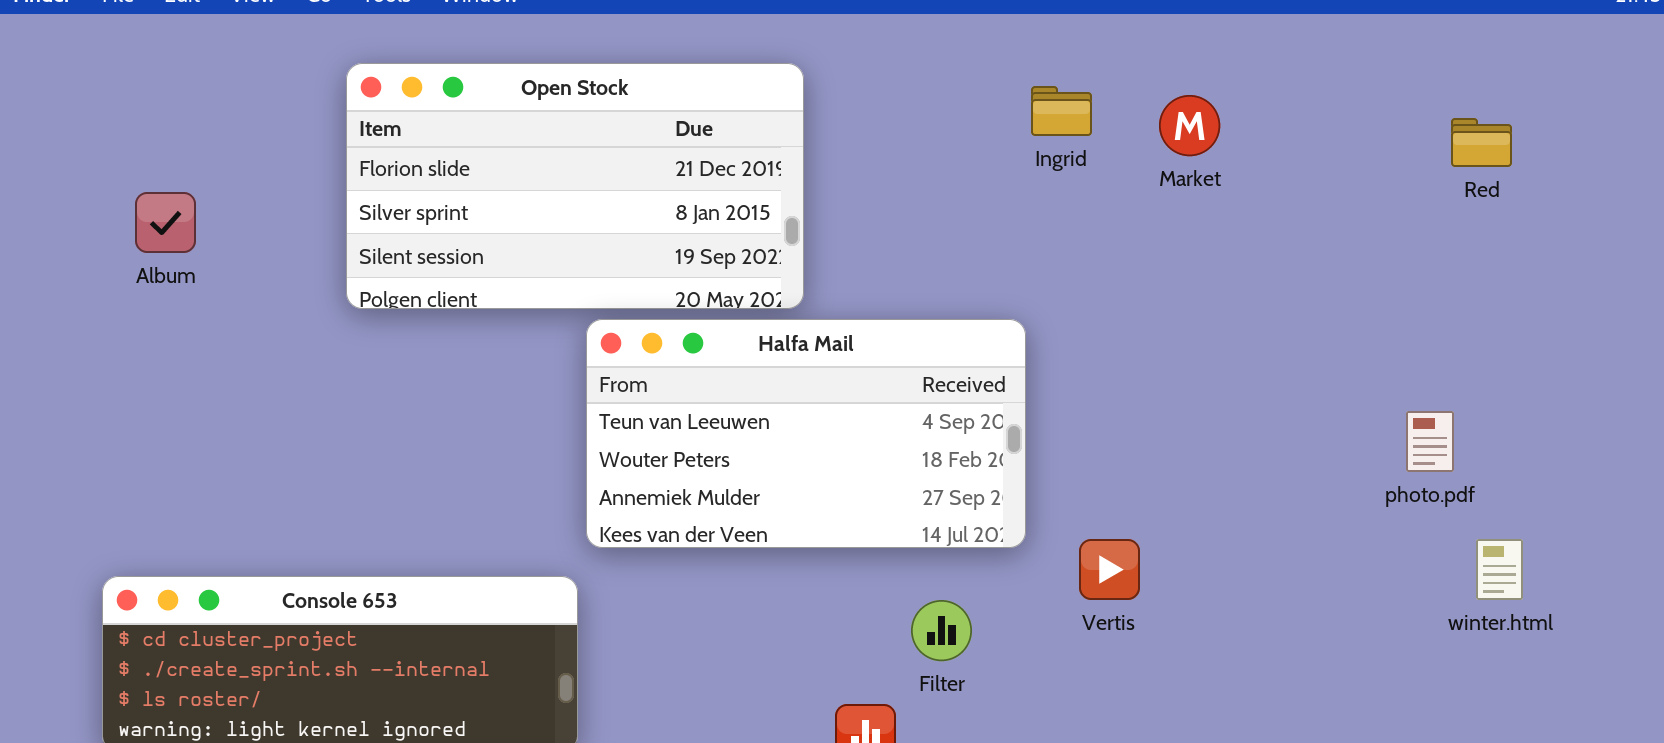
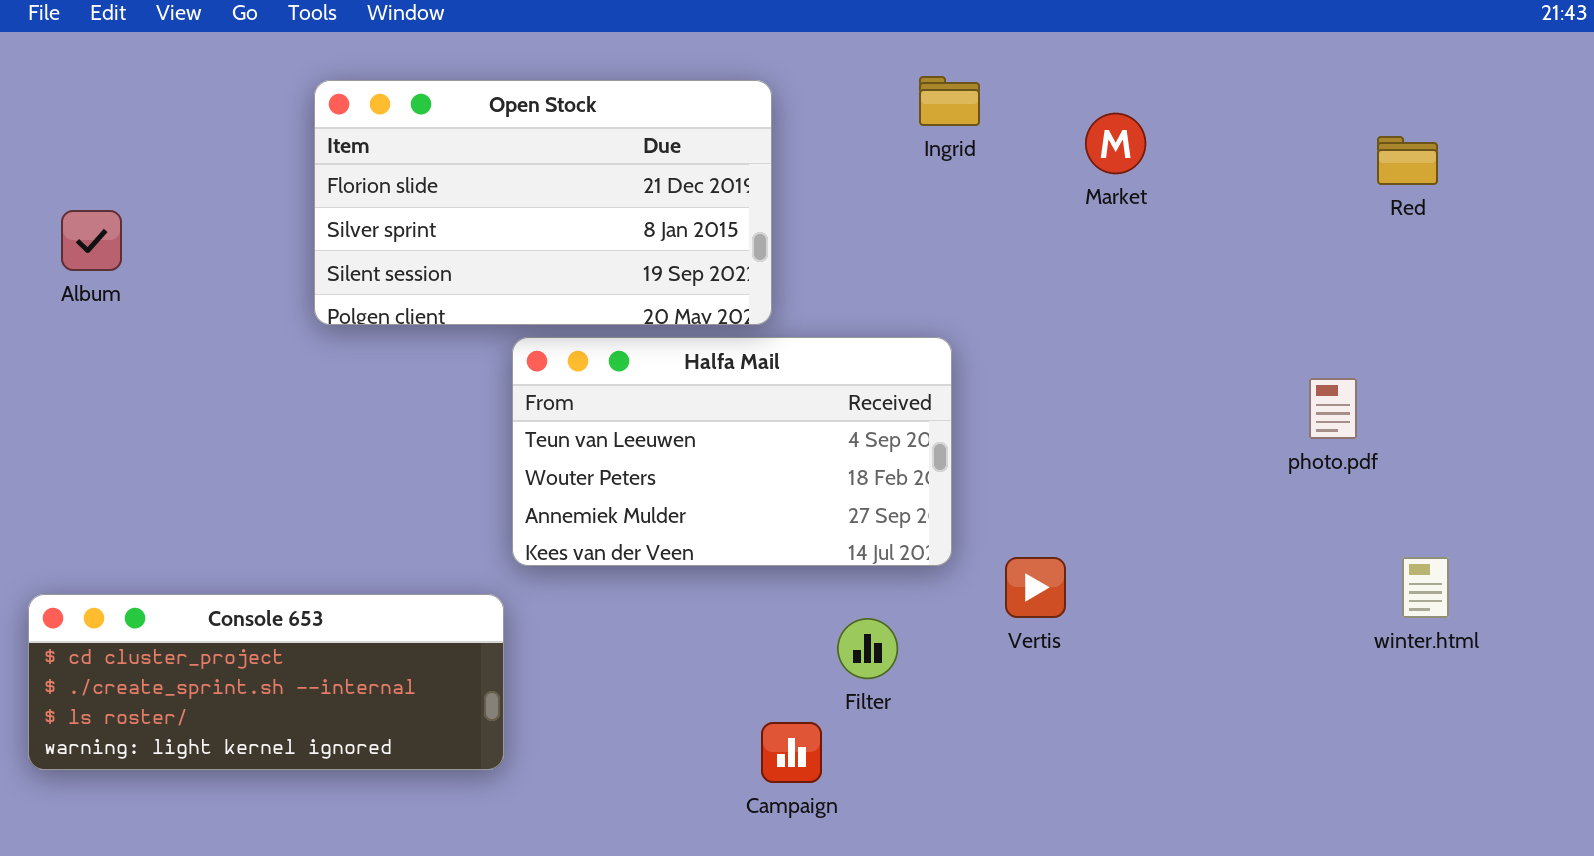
Open Stock: [346,63,804,309] -> [314,80,772,325], moved
Ingrid: [1031,86,1092,136] -> [919,76,980,126], moved
photo.pdf: [1406,411,1454,472] -> [1309,378,1357,439], moved

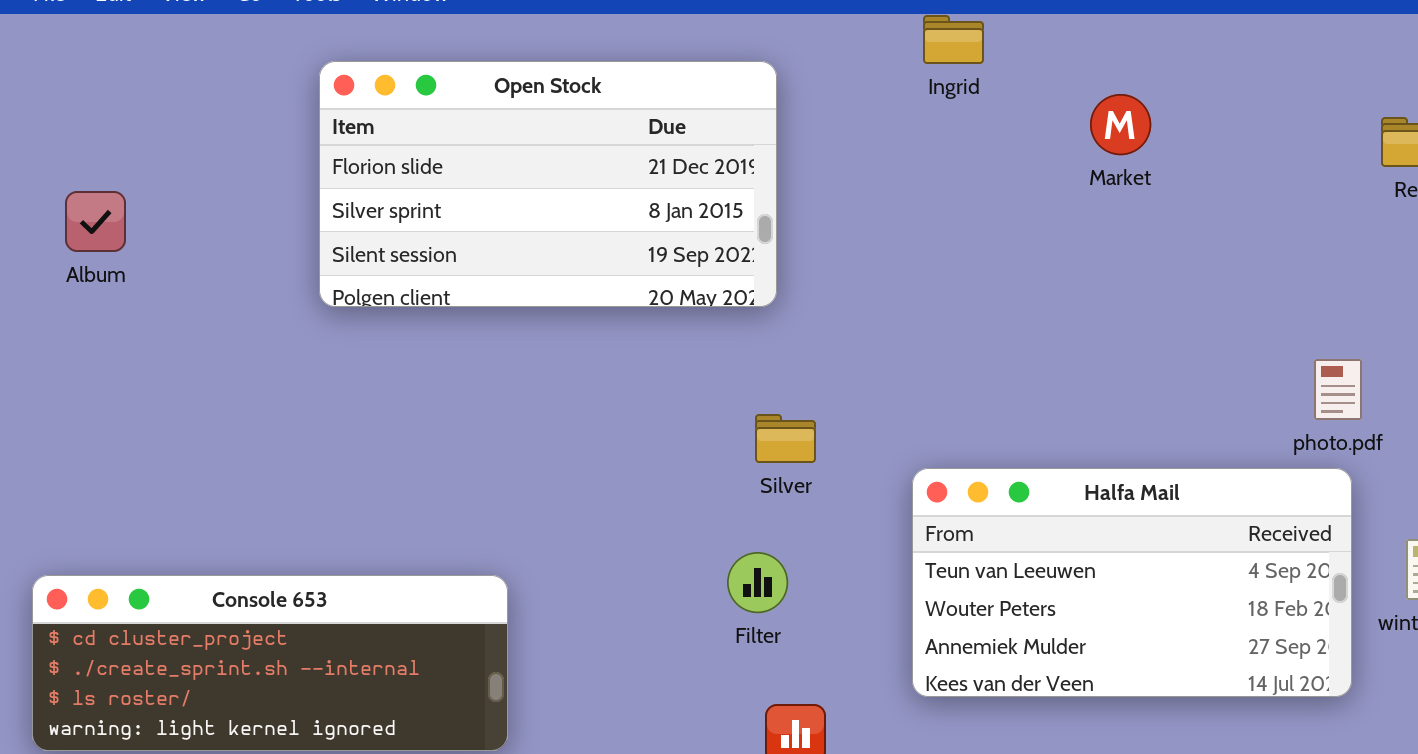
Ingrid: [919,76,980,126] -> [923,15,984,64], moved
Halfa Mail: [512,337,952,566] -> [912,468,1352,697], moved
Filter: [837,618,898,679] -> [727,552,788,613], moved

